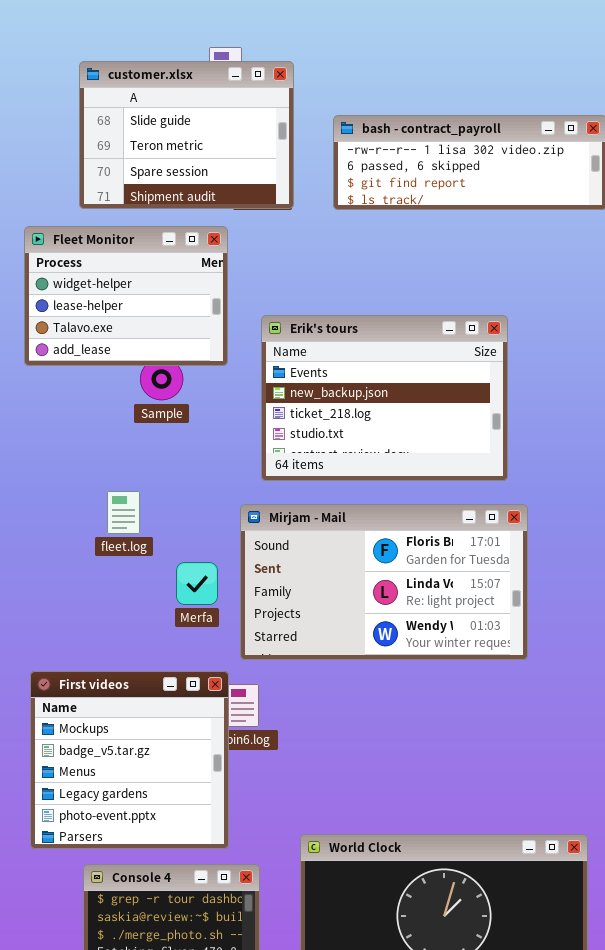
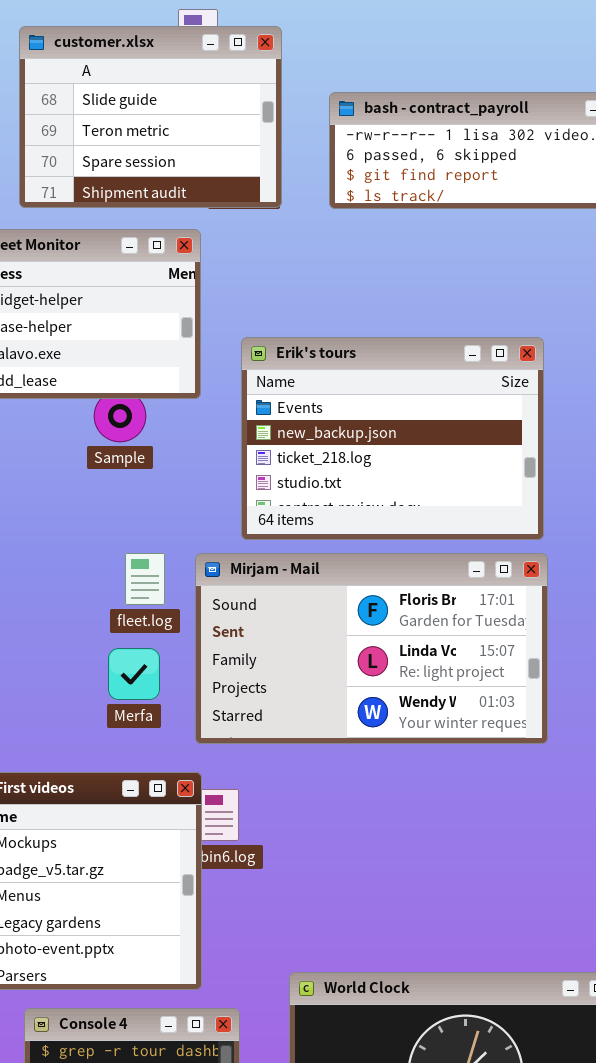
fleet.log: [107,491,140,534] -> [125,553,165,605], moved
Mirjam - Mail: [240,504,528,660] -> [195,553,548,744], moved
Merfa: [176,562,218,605] -> [108,648,160,700], moved

